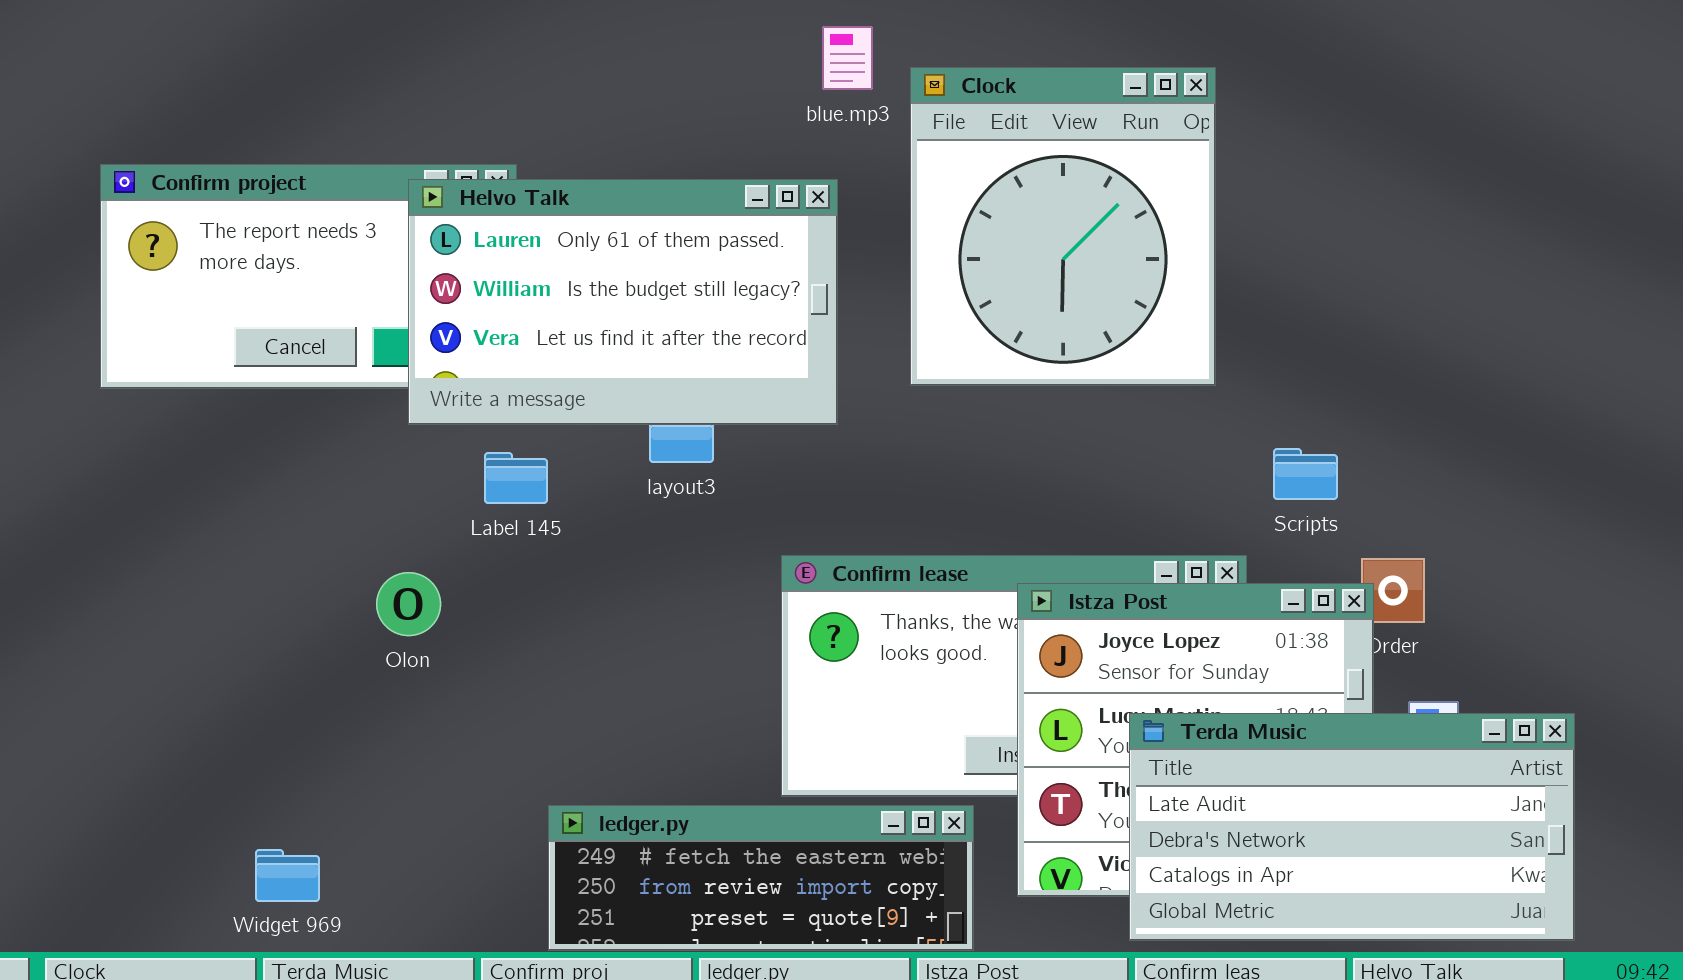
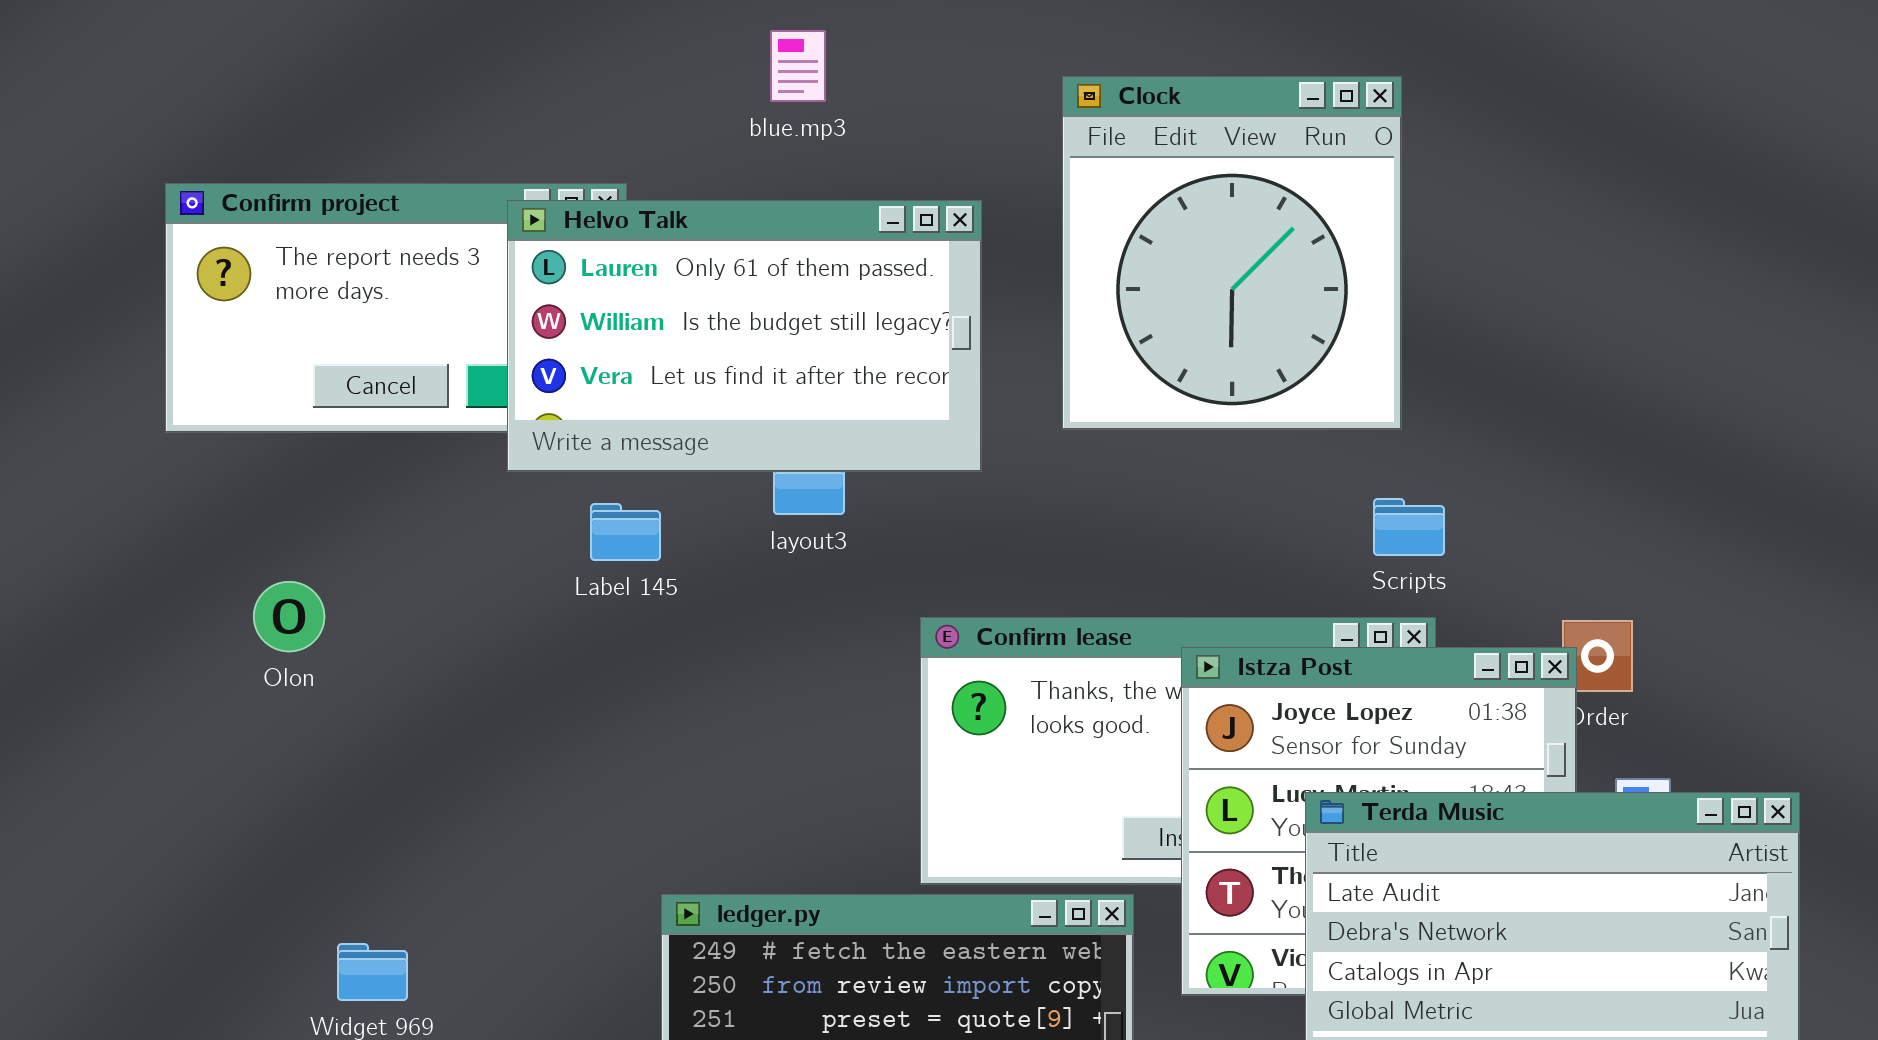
blue.mp3: [822,26,873,90] -> [770,30,826,102], moved
Scripts: [1273,448,1338,500] -> [1373,498,1445,556], moved
Olon: [376,572,441,636] -> [253,581,325,652], moved

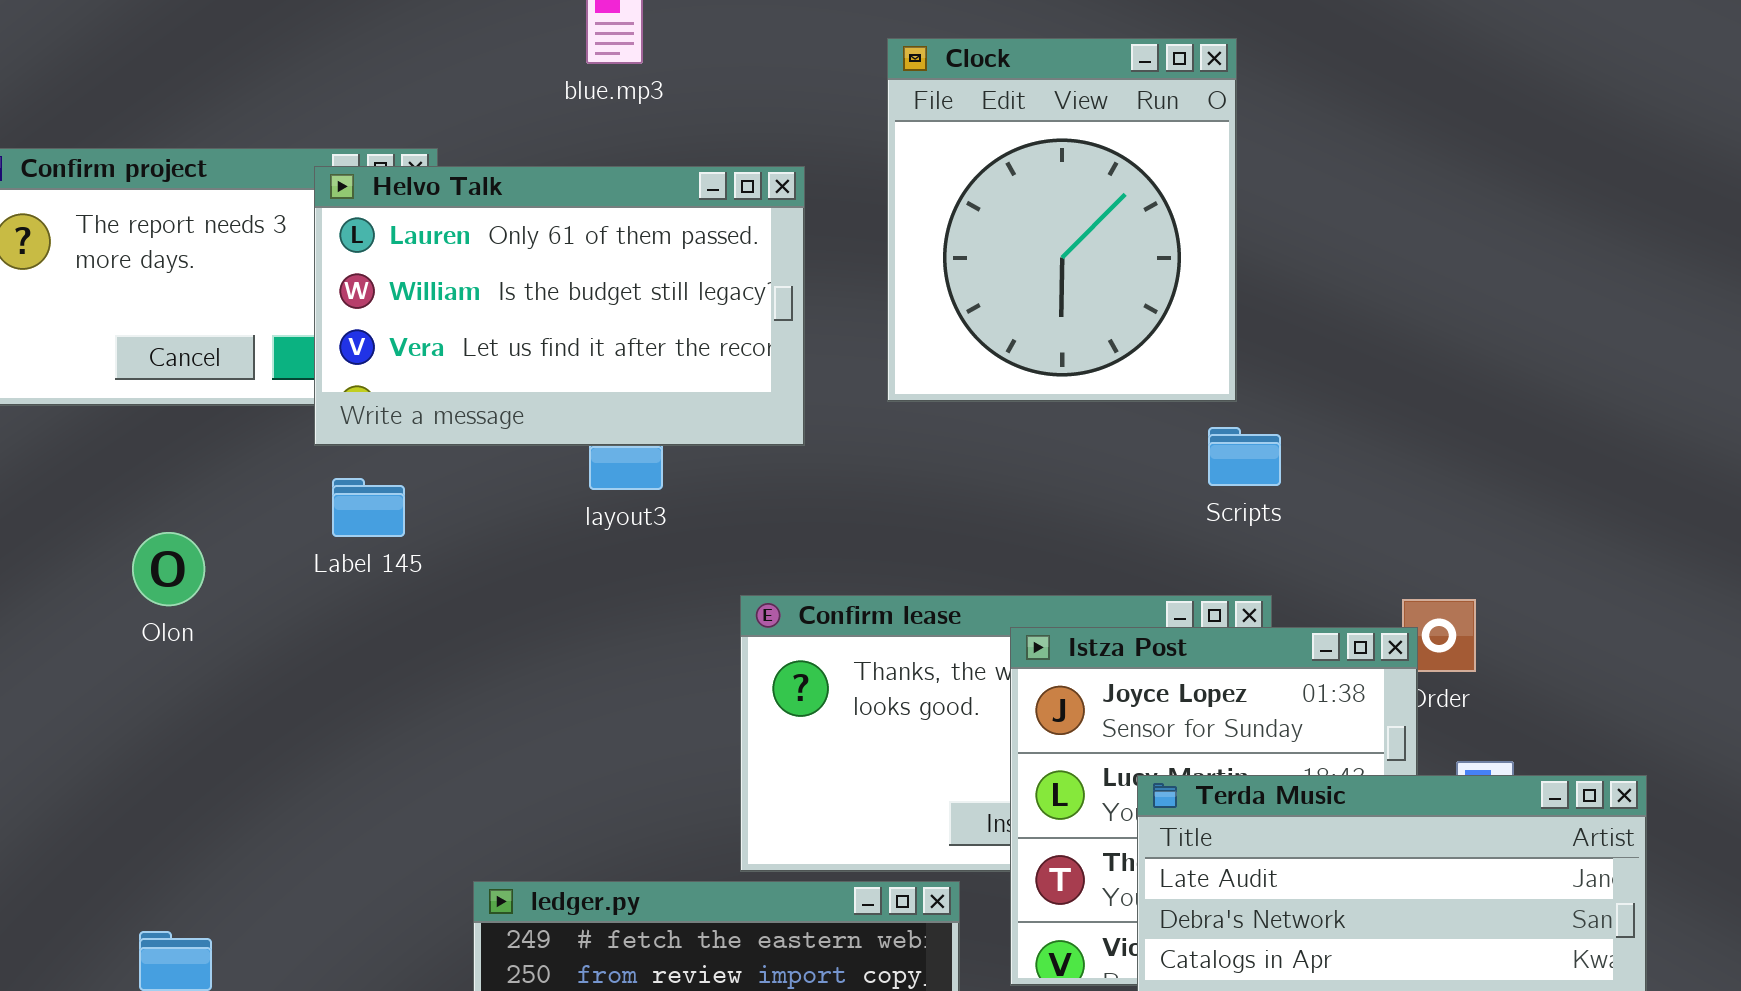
Scripts: [1373,498,1445,556] -> [1208,427,1281,486], moved
Label 145: [590,503,661,561] -> [332,478,405,537], moved
Olon: [253,581,325,652] -> [132,532,205,606], moved

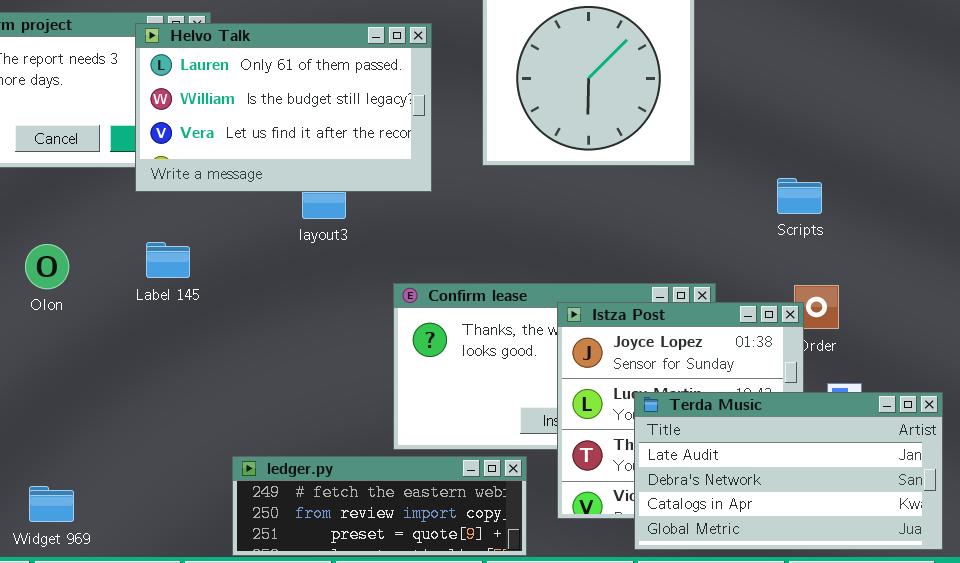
Scripts: [1208,427,1281,486] -> [777,178,822,214], moved
Label 145: [332,478,405,537] -> [146,242,190,278], moved

